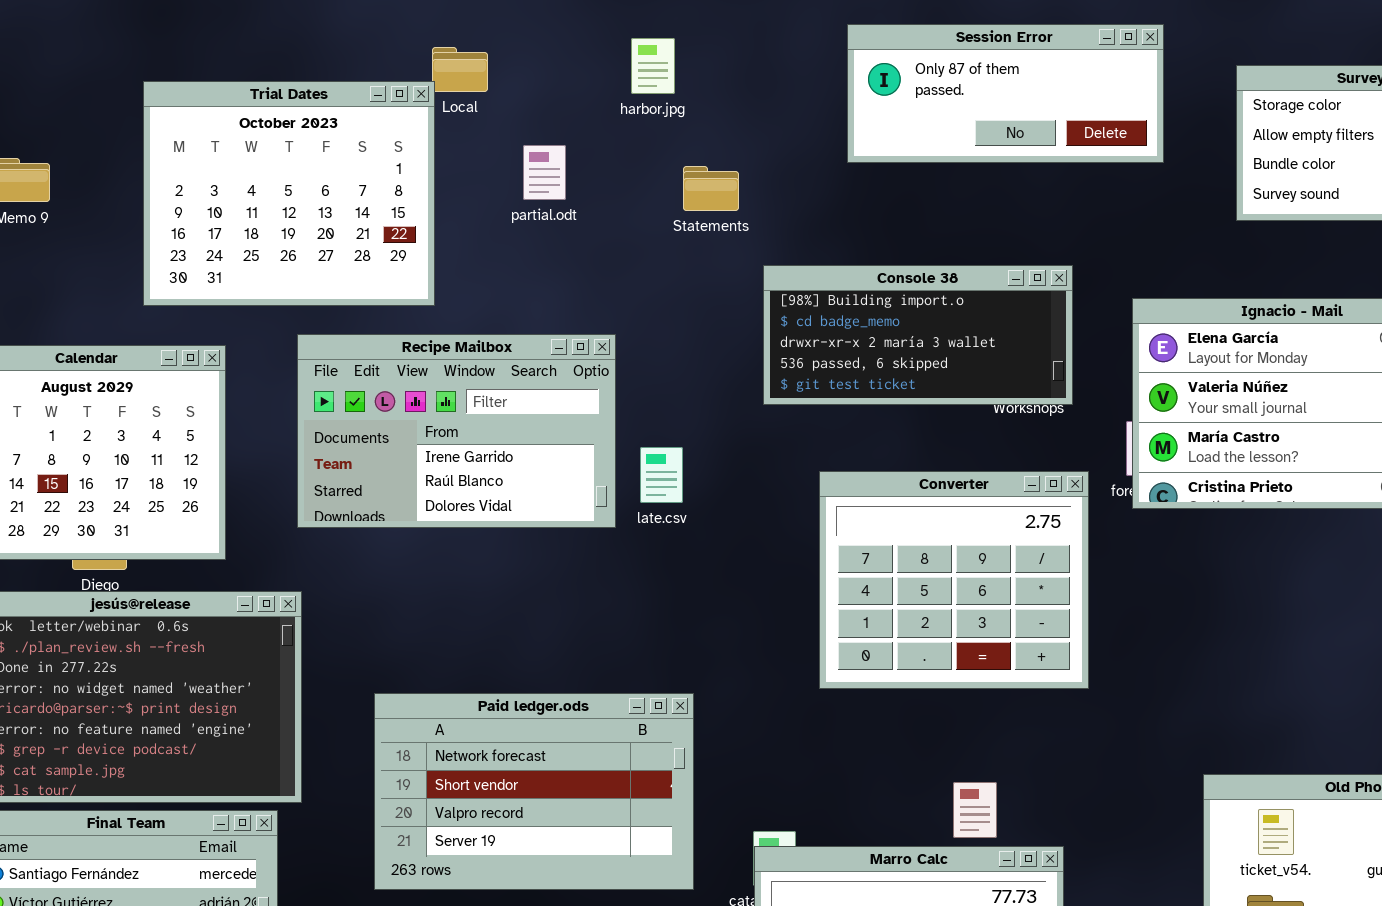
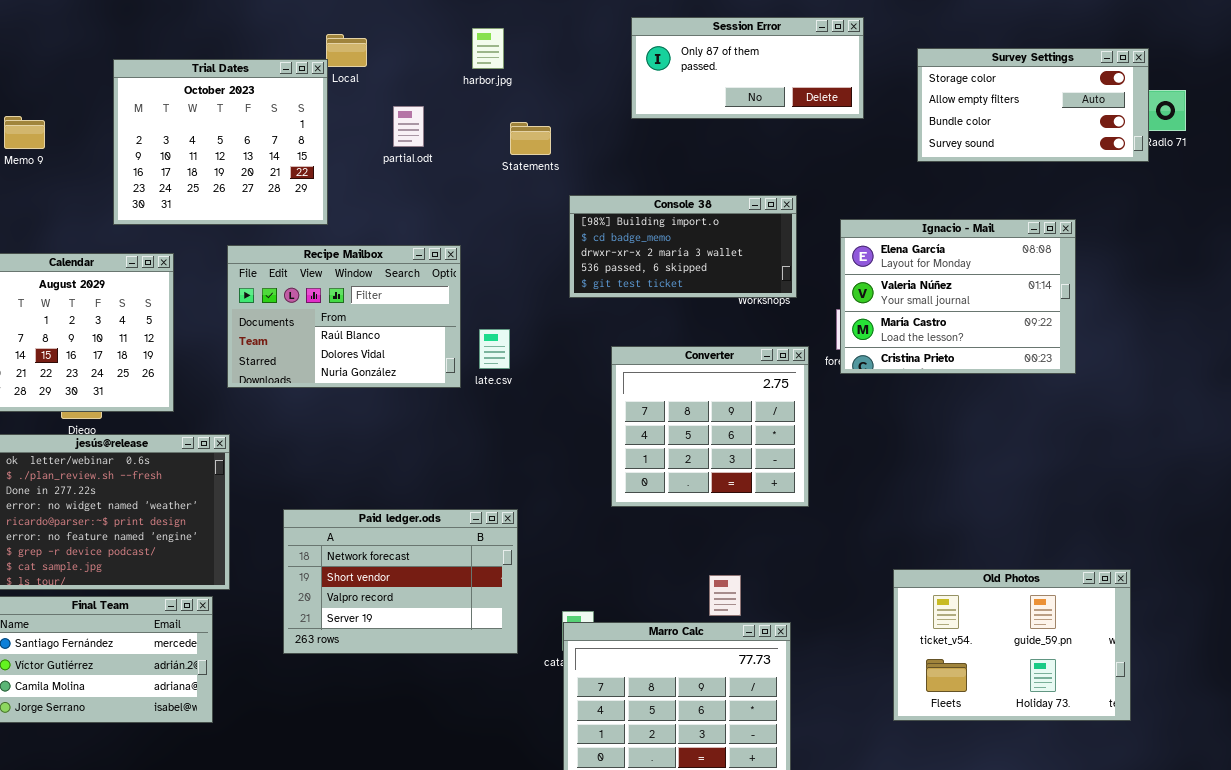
Recipe Mailbox: [297,334,616,528] -> [227,245,461,388], scrolled down 1 row

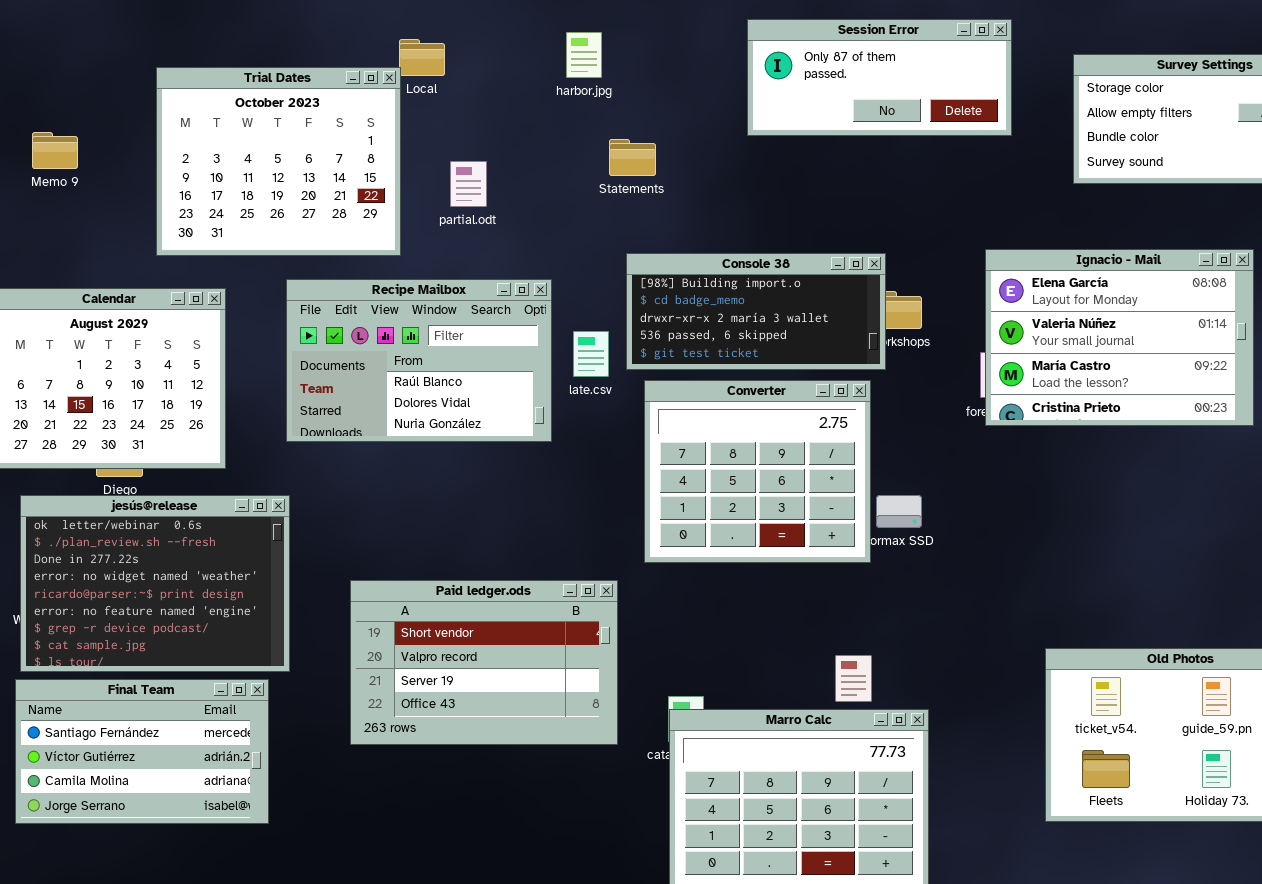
partial.odt: [393,106,424,147] -> [450,161,487,207], moved
Console 38: [569,195,797,298] -> [626,253,886,370], moved
late.csv: [479,329,510,369] -> [573,331,609,377], moved
Converter: [611,346,809,507] -> [644,380,871,563], moved
Paid ledger.ods: [283,509,518,654] -> [350,580,618,745], scrolled down 1 row

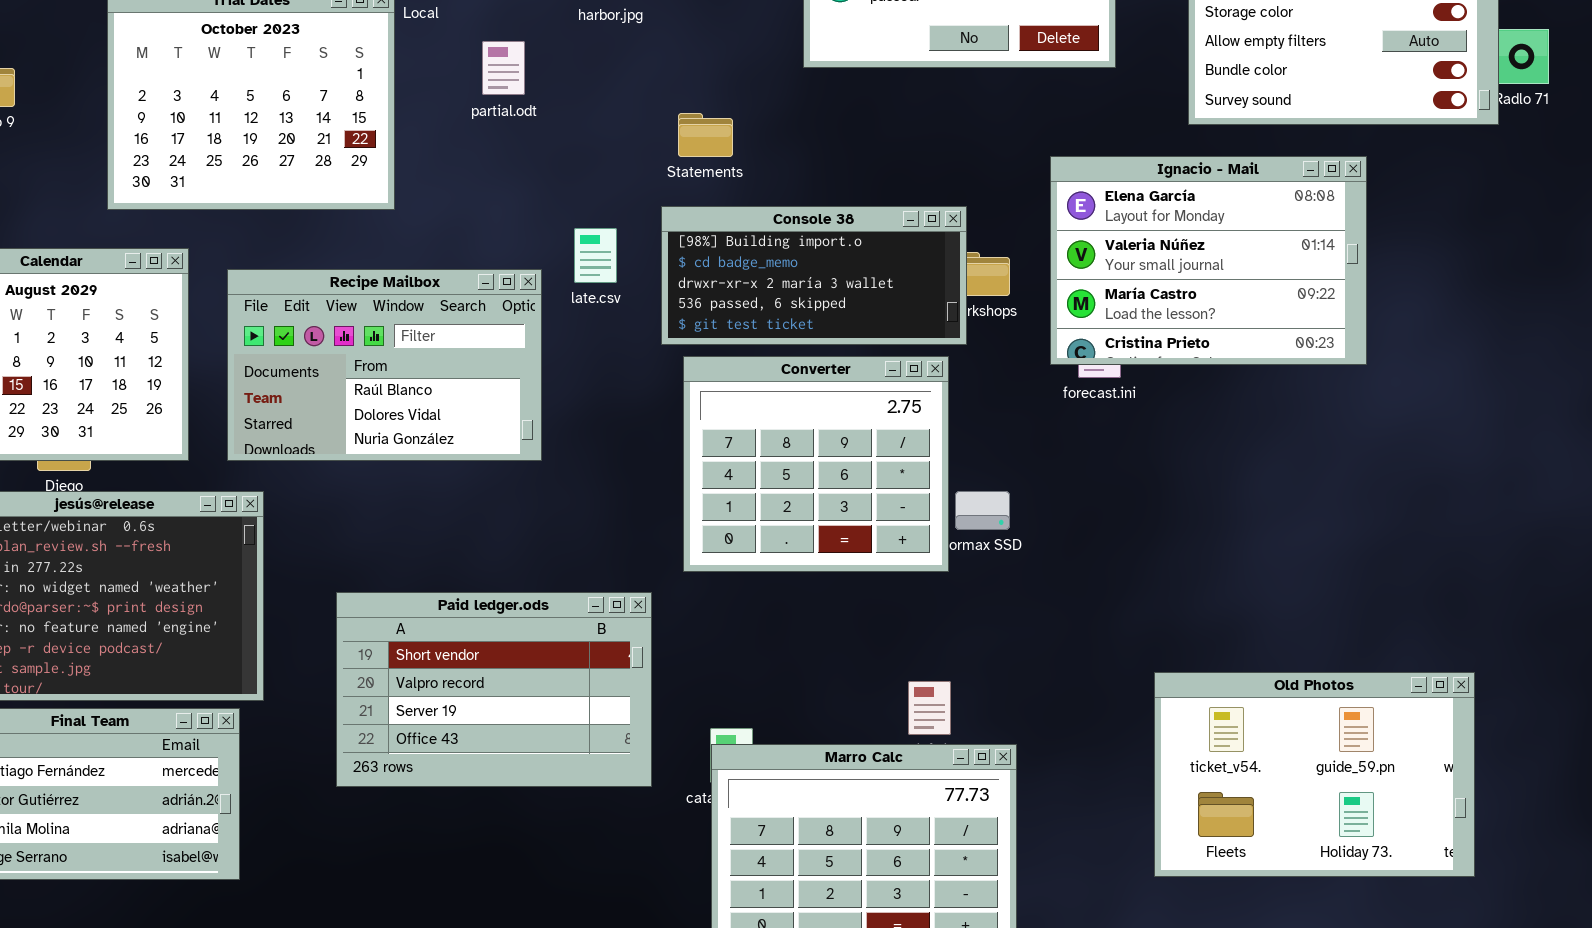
Statements: [609,139,656,176] -> [678,113,733,157], moved
partial.odt: [450,161,487,207] -> [482,41,525,95], moved
Ignacio - Mail: [985,249,1254,426] -> [1050,156,1367,365], moved
Recipe Mailbox: [286,279,552,442] -> [227,269,542,461], moved
late.csv: [573,331,609,377] -> [574,228,617,283], moved

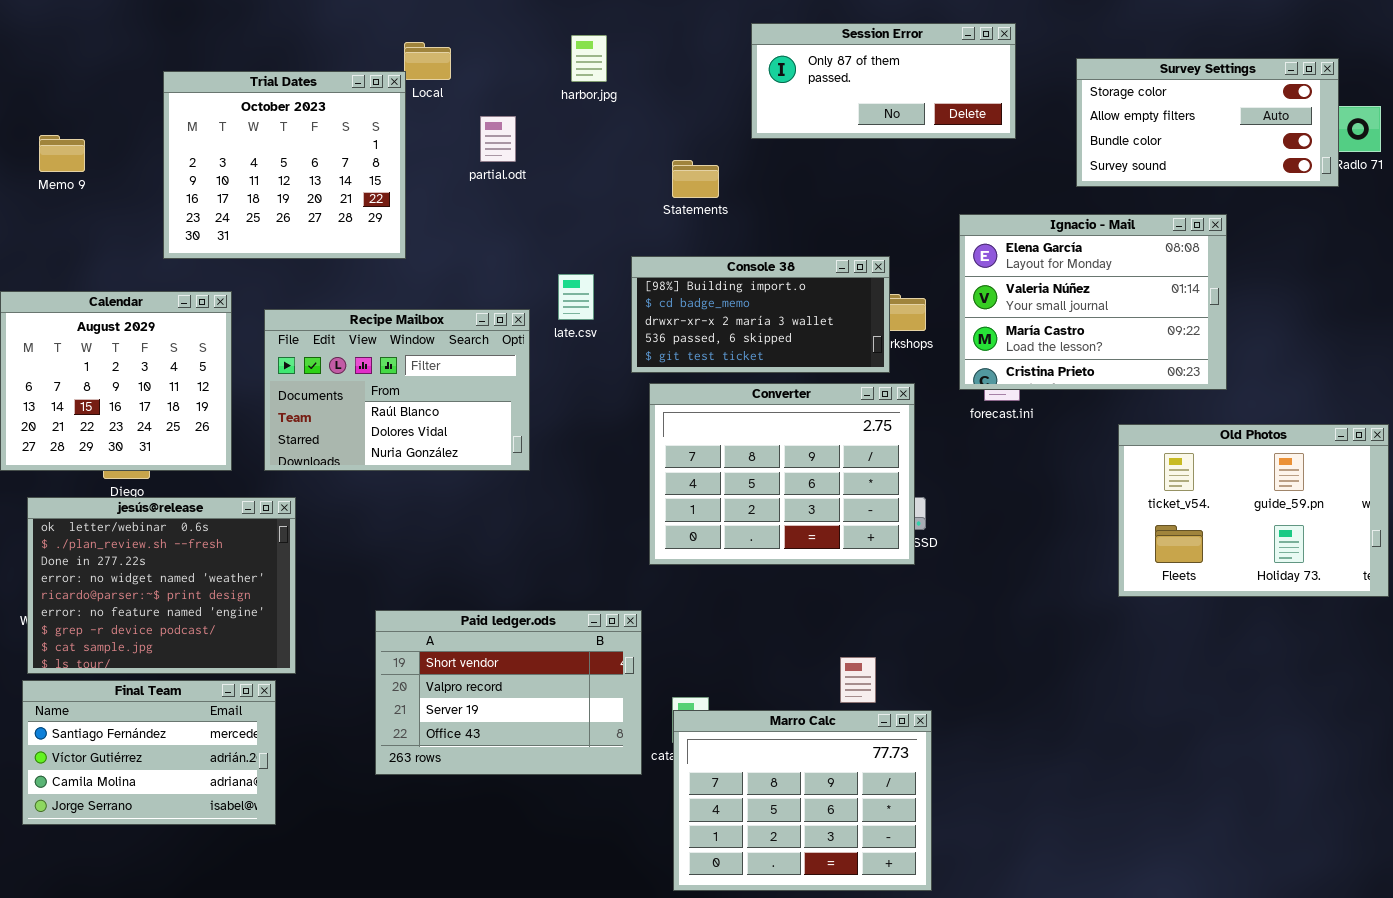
Statements: [678,113,733,157] -> [672,160,719,198], moved
Converter: [683,356,949,572] -> [649,383,915,565], resized
Paid ledger.ods: [336,592,652,787] -> [375,610,642,775], moved
Old Photos: [1154,672,1475,877] -> [1118,424,1389,597], moved

